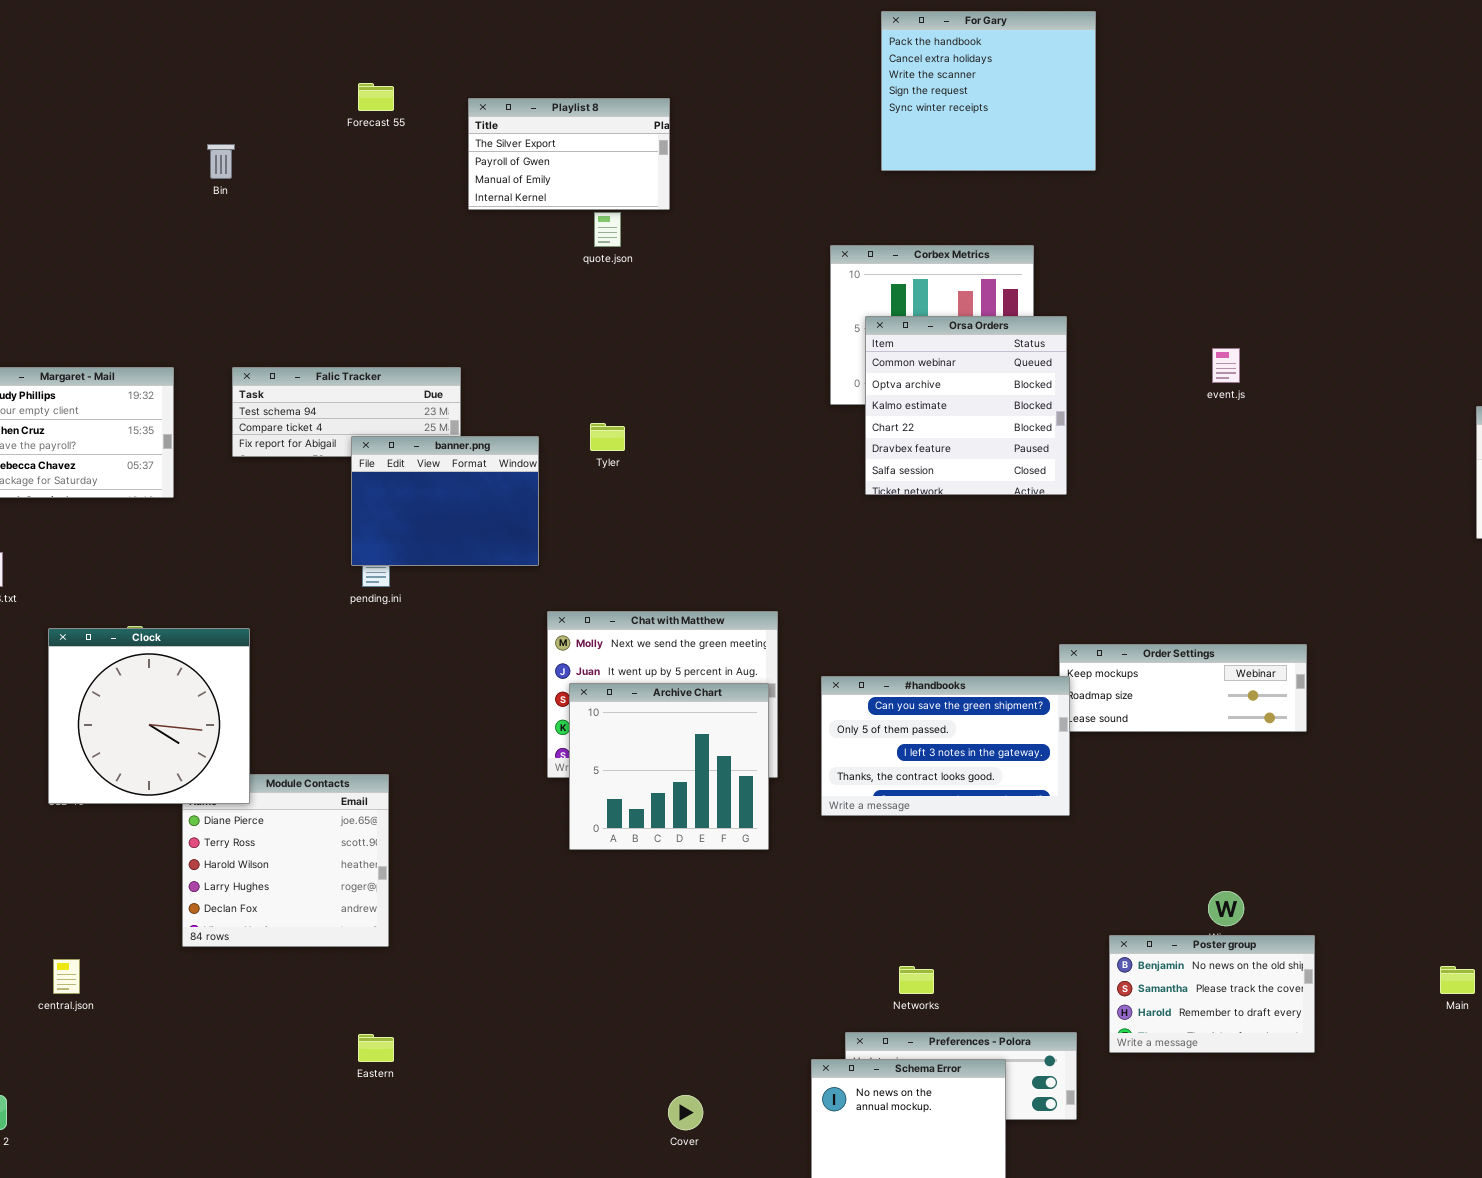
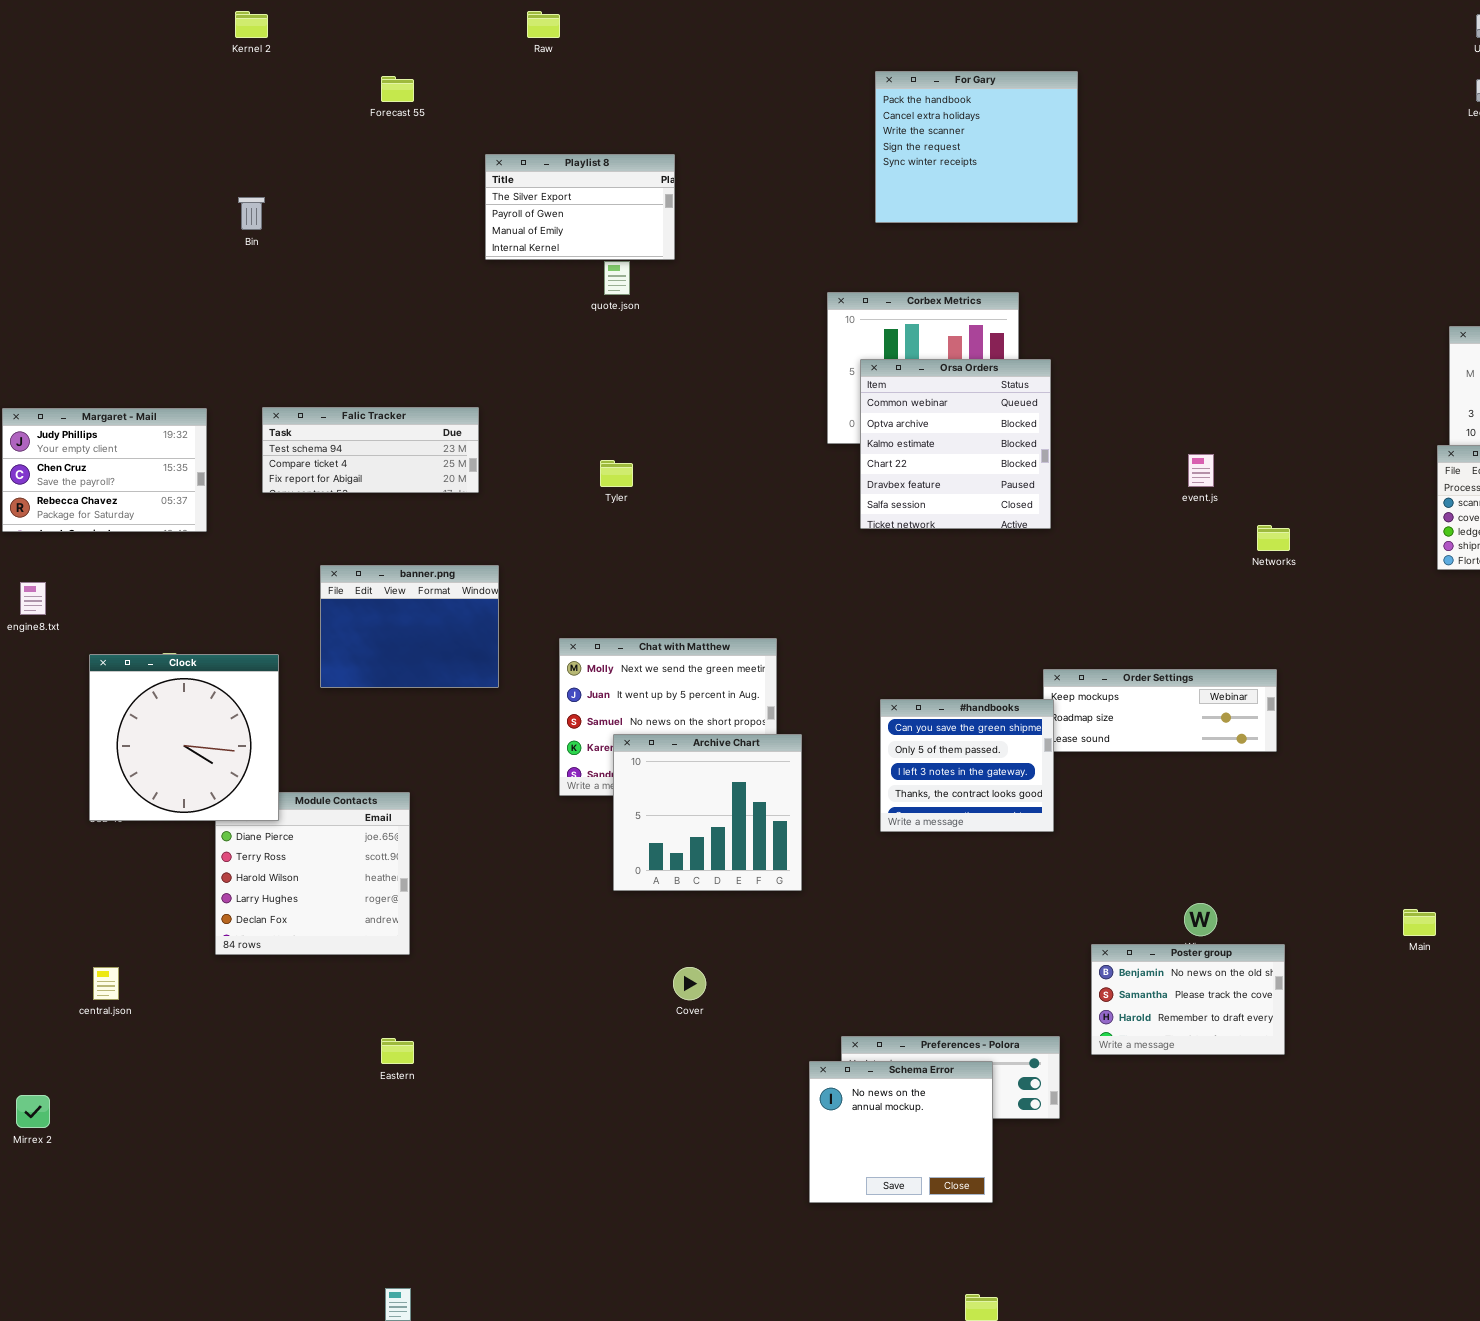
Forecast 55: [358,83,394,111] -> [381,76,414,102], moved
event.js: [1212,348,1240,383] -> [1188,454,1214,487], moved
banner.png: [351,436,539,566] -> [320,565,499,688], moved
#handbooks: [821,676,1070,816] -> [880,699,1054,832], resized
Archive Chart: [569,683,769,850] -> [613,734,802,891], moved
Networks: [899,966,934,994] -> [1257,525,1290,551], moved
Main: [1440,966,1475,994] -> [1403,909,1436,936], moved
Cover: [668,1095,703,1130] -> [673,967,706,1000], moved

